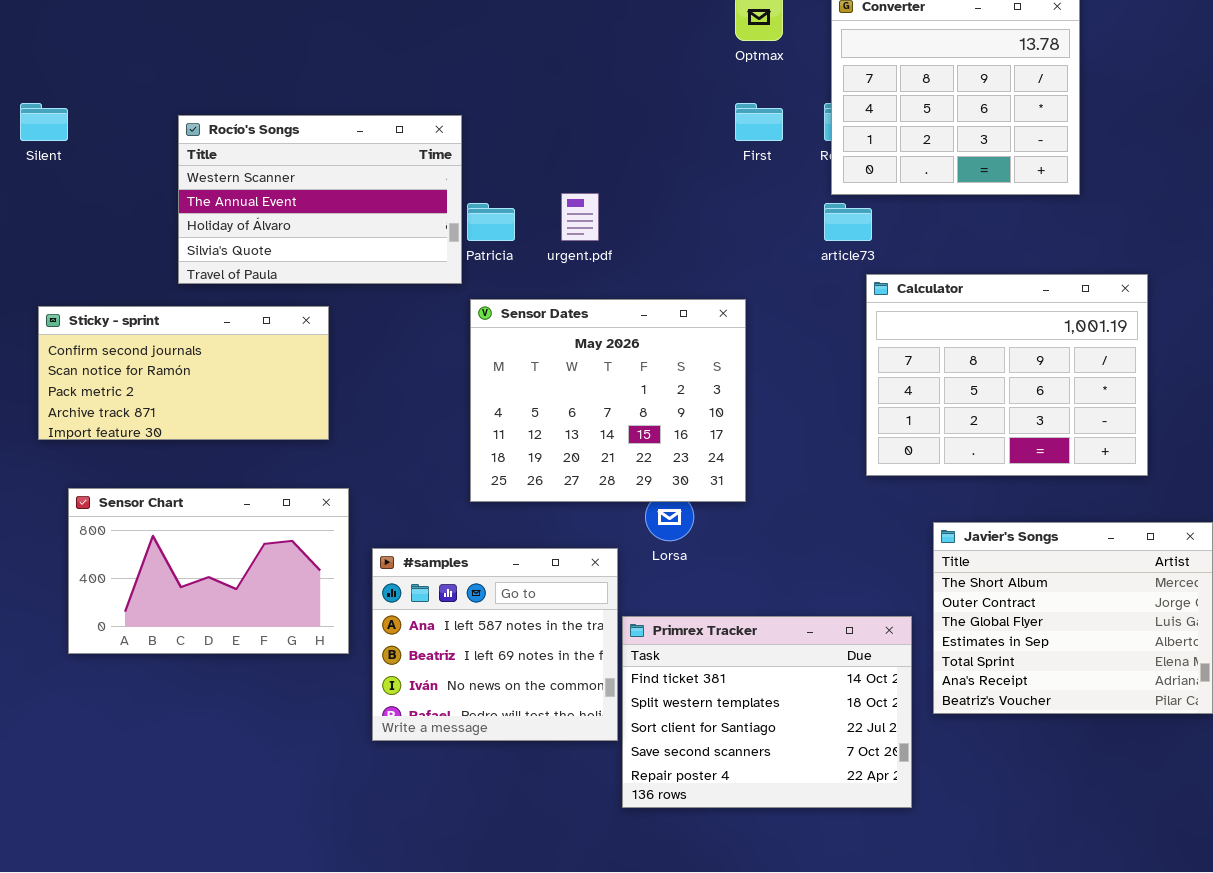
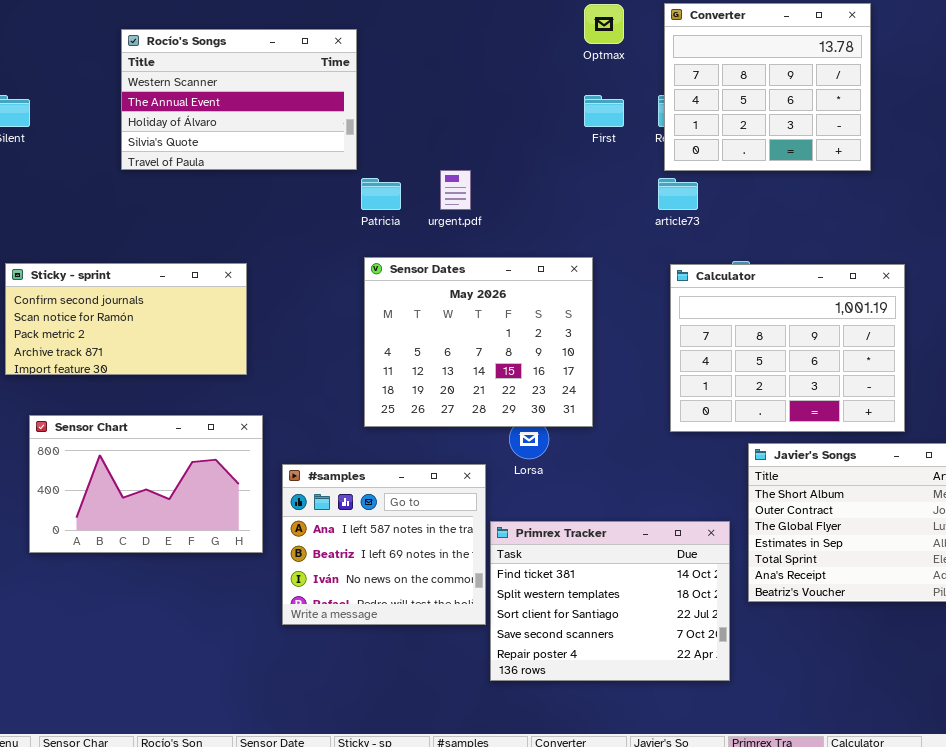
Rocío's Songs: [178,115,462,284] -> [121,29,357,170], moved
Calculator: [866,274,1148,476] -> [670,264,905,432], moved

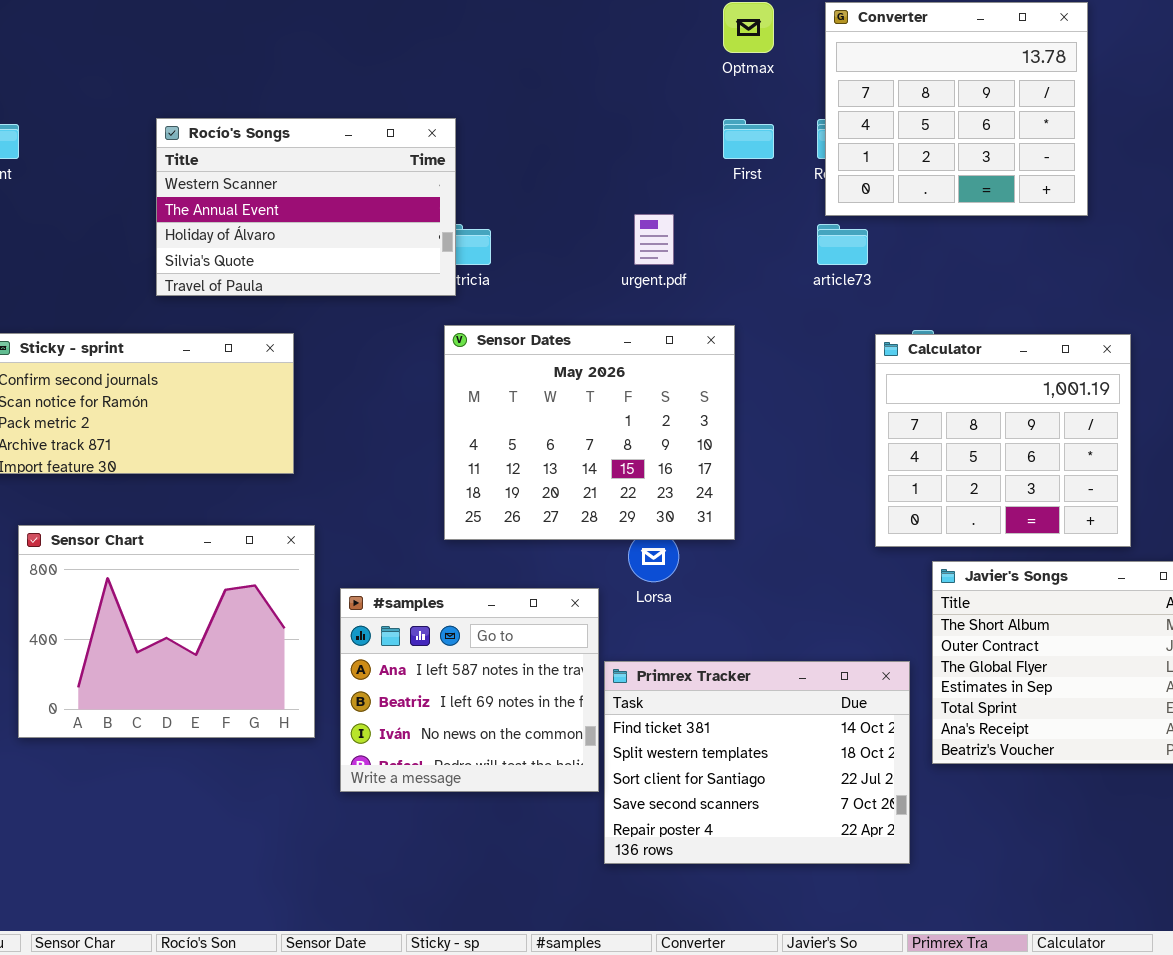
Rocío's Songs: [121,29,357,170] -> [156,118,456,296], moved
urgent.pdf: [440,170,471,210] -> [634,214,674,265], moved
Calculator: [670,264,905,432] -> [875,334,1131,547], resized
Sensor Chart: [29,415,263,553] -> [18,525,315,738], resized

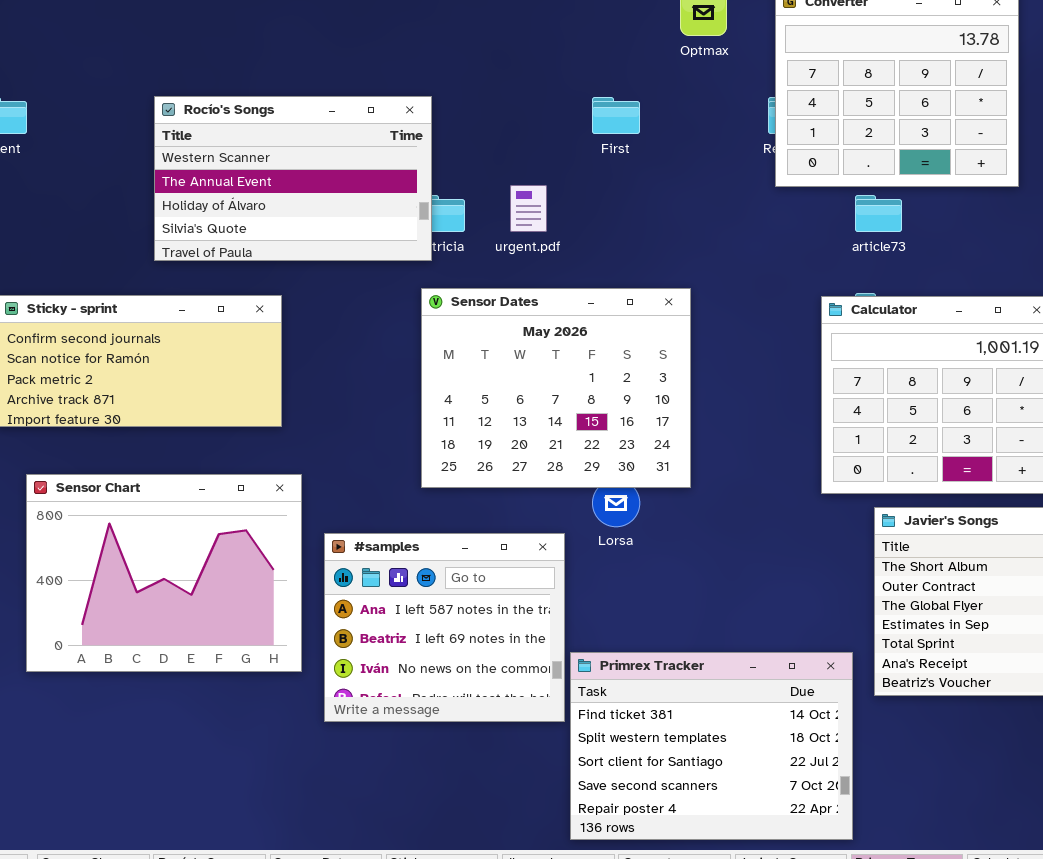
First: [723,119,774,159] -> [592,97,640,134], moved
urgent.pdf: [634,214,674,265] -> [510,185,547,232], moved
article73: [817,224,868,265] -> [855,195,902,232], moved
Primrex Tracker: [604,661,910,864] -> [570,652,853,840], moved

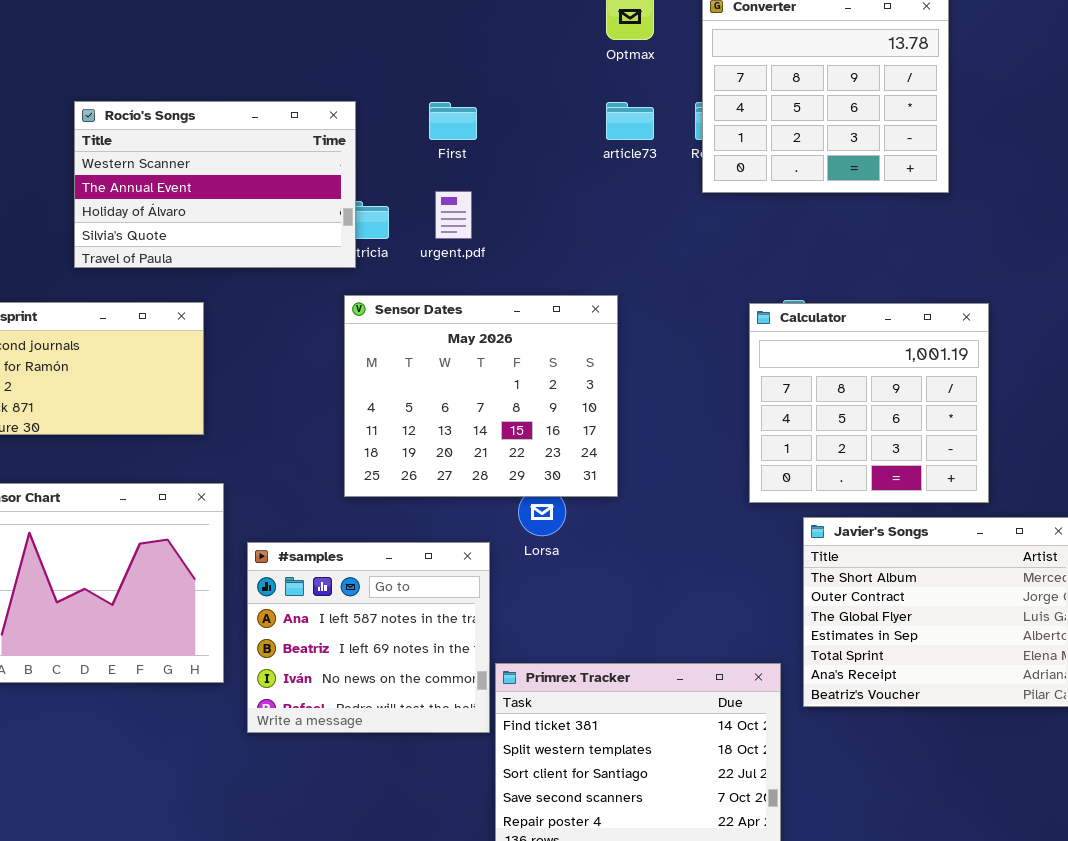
First: [592,97,640,134] -> [429,102,477,140], moved
article73: [855,195,902,232] -> [606,102,654,140], moved

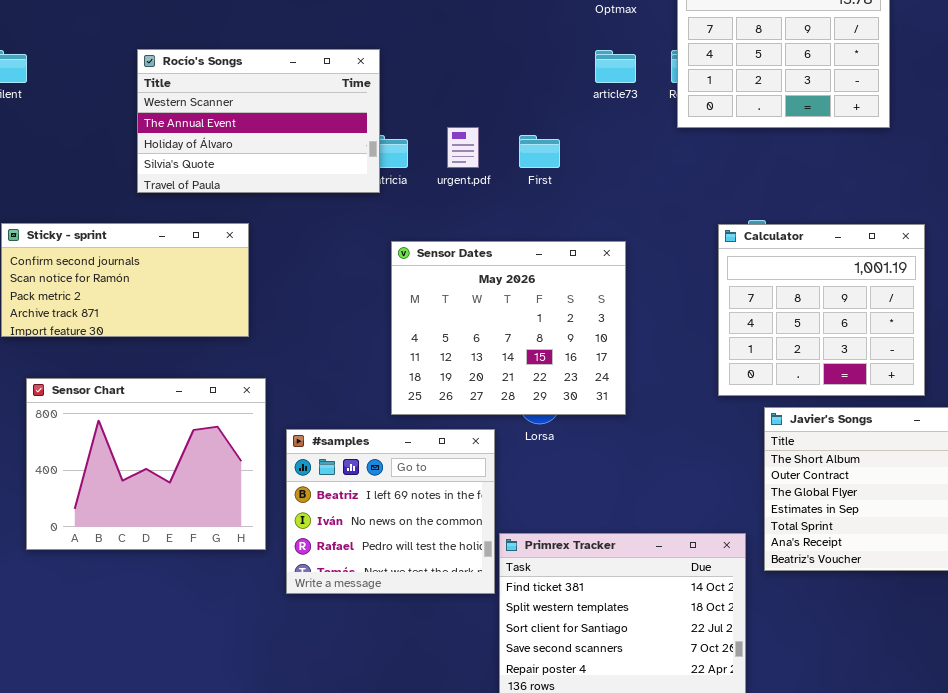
First: [429,102,477,140] -> [519,135,560,168], moved
Sensor Dates: [344,295,618,497] -> [391,241,626,415], moved
#samples: [247,542,490,733] -> [286,429,495,594], scrolled down 1 row

